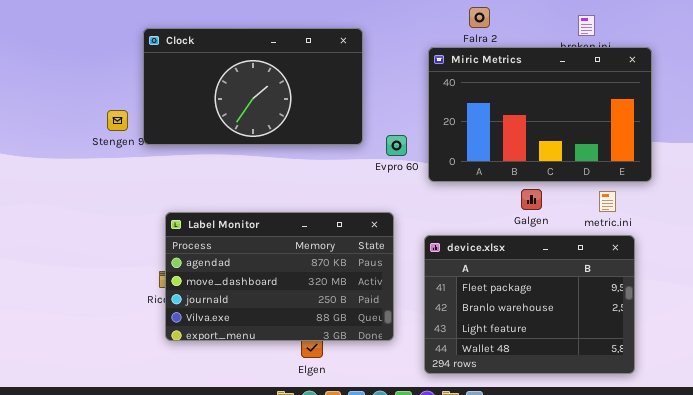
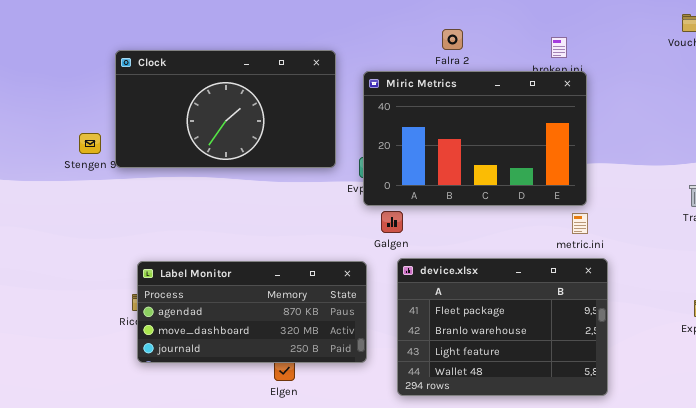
Miric Metrics: [428,47,652,182] -> [363,71,587,206], moved
Galgen: [521,189,542,210] -> [381,211,403,233], moved
Label Monitor: [165,212,394,341] -> [137,261,367,363], resized

